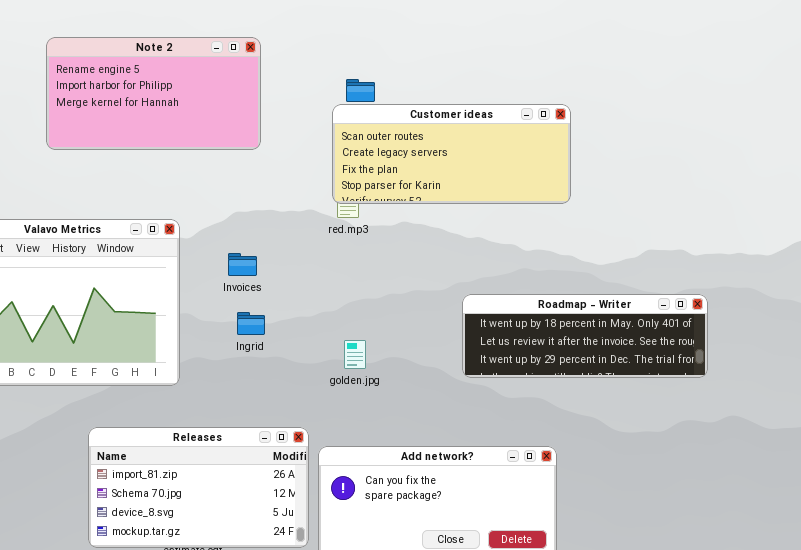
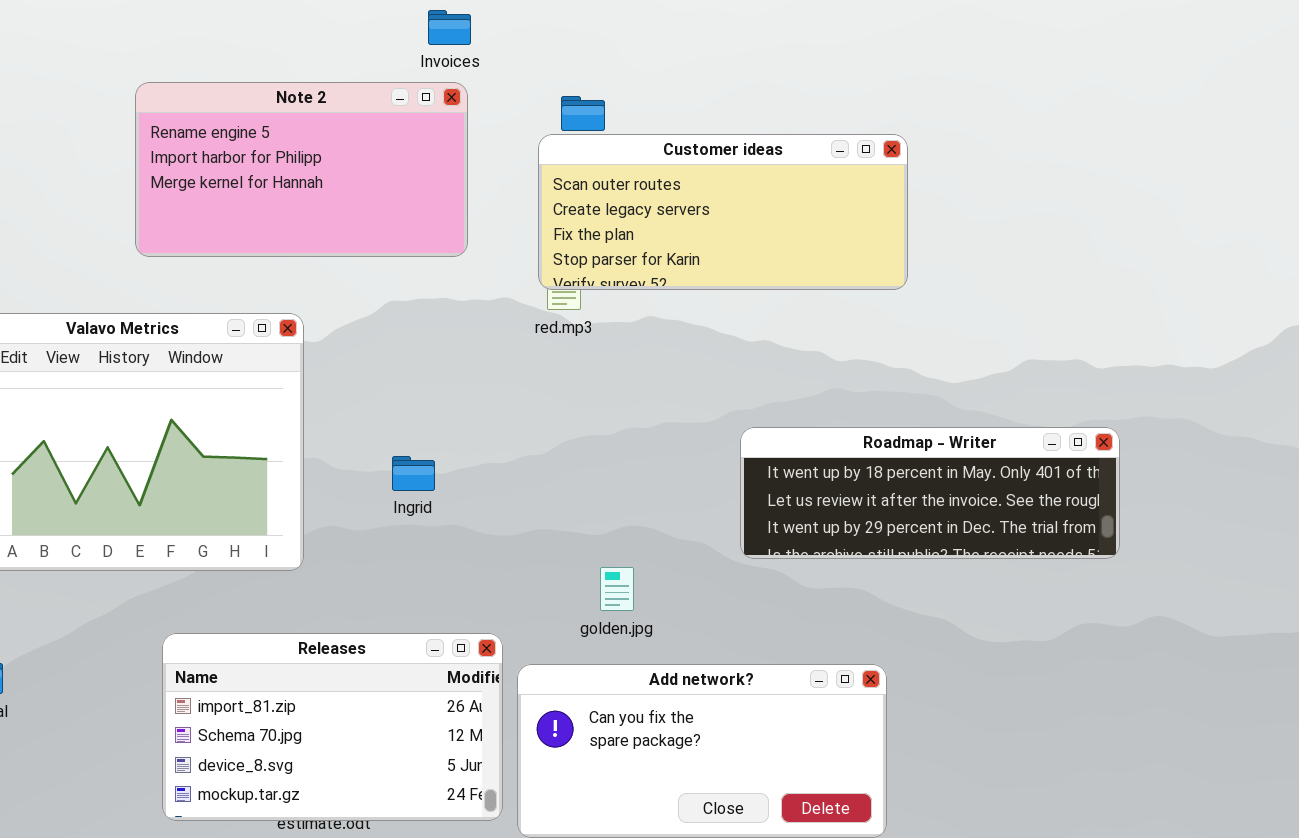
Note 2: [46,37,261,150] -> [135,82,468,257], moved
Invoices: [228,253,257,276] -> [428,10,471,45], moved
golden.jpg: [344,340,366,369] -> [600,567,634,611], moved

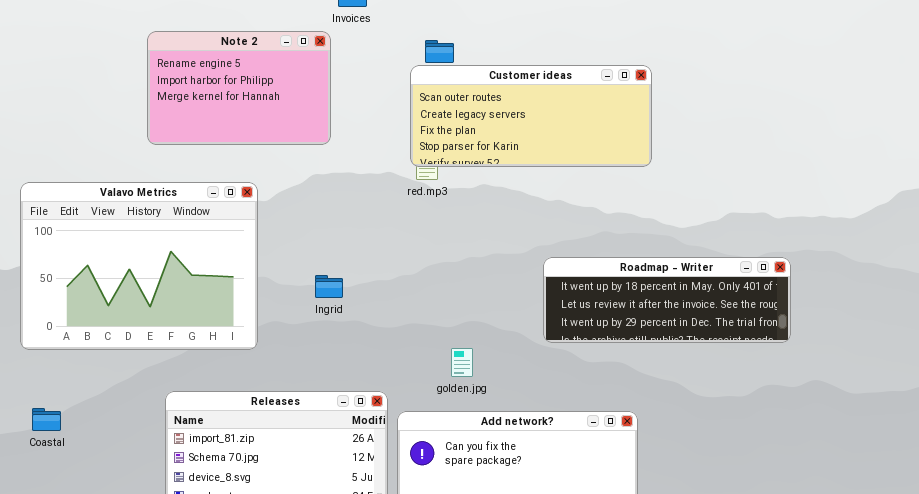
Note 2: [135,82,468,257] -> [147,31,331,145], resized

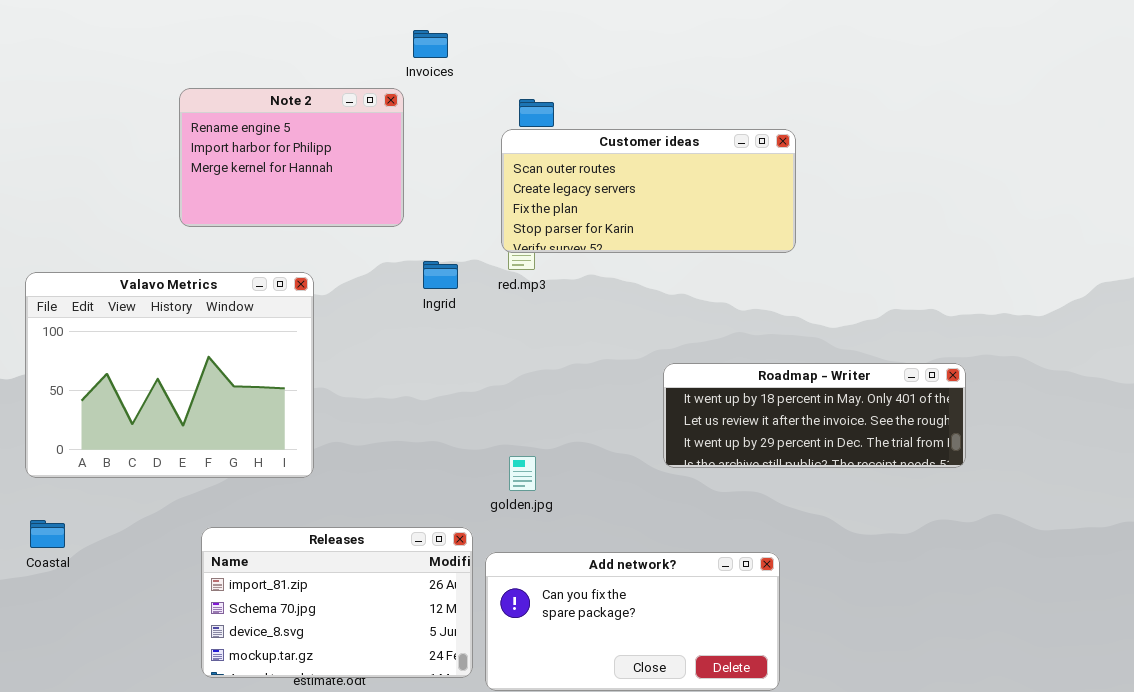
Ingrid: [315,275,343,298] -> [423,261,458,289], moved
golden.jpg: [451,348,473,377] -> [509,456,536,491], moved
Coastal: [32,408,61,431] -> [30,520,65,548], moved

